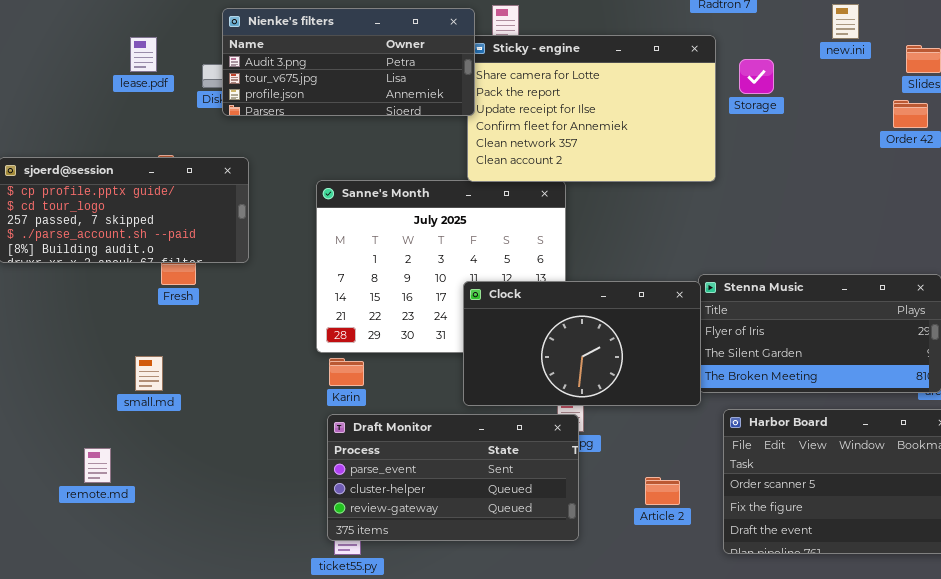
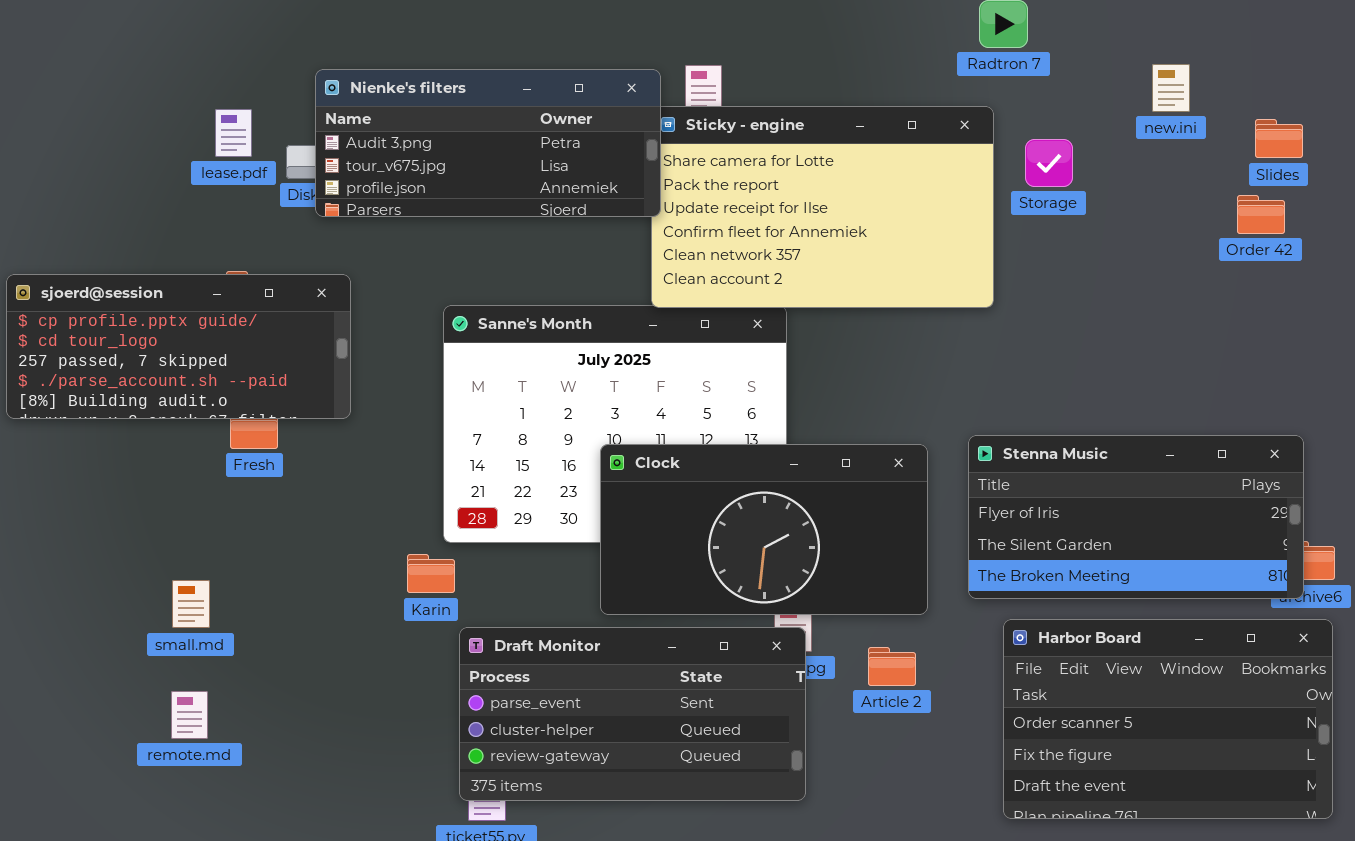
lease.pdf: [130,37,157,72] -> [215,109,252,157], moved
Clock: [463,281,701,406] -> [600,444,928,615], moved
small.md: [135,356,163,391] -> [172,580,210,628], moved
Karin: [329,358,364,386] -> [407,554,455,593], moved
remote.md: [84,448,111,483] -> [171,691,208,739], moved
Article 2: [645,477,680,505] -> [868,647,916,686], moved

